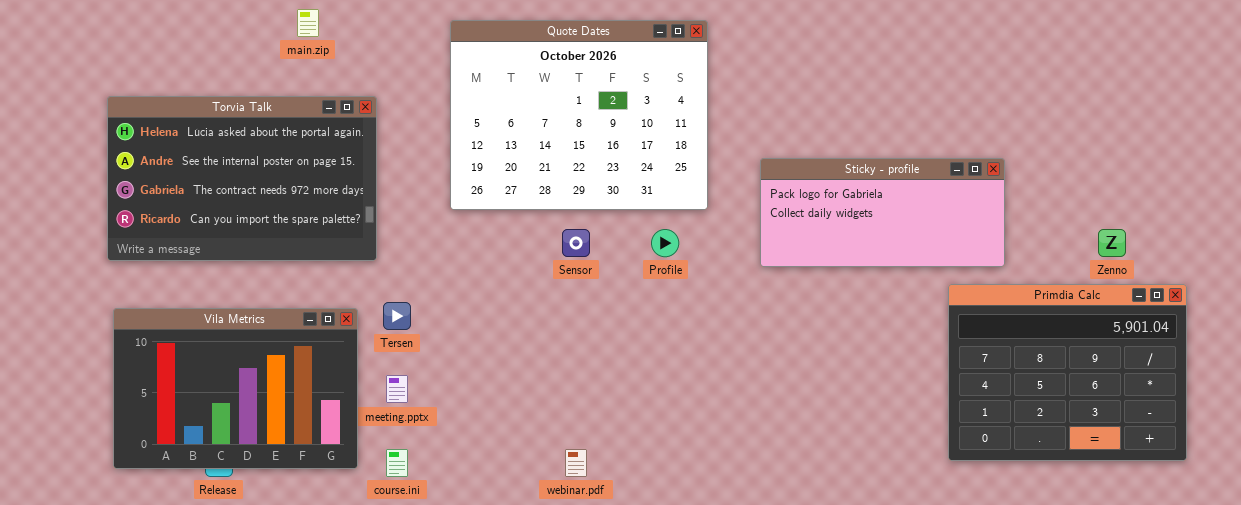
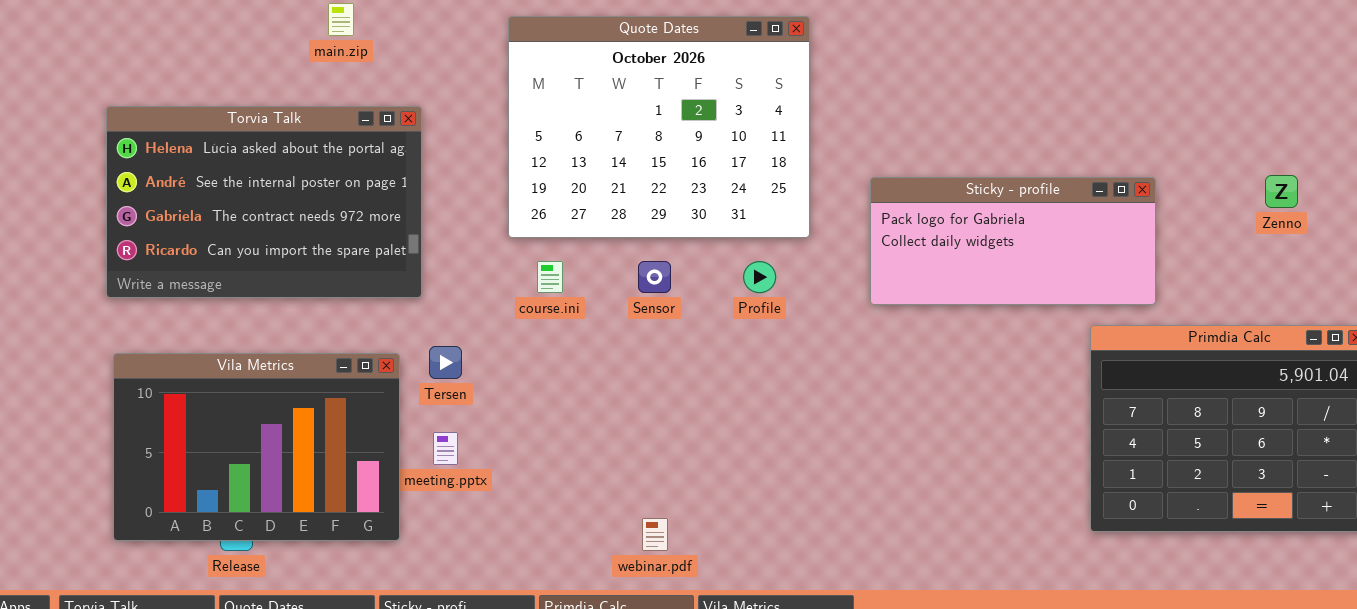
Zenno: [1098,229,1126,257] -> [1265,175,1298,208], moved
course.ini: [386,449,408,477] -> [537,261,563,293], moved

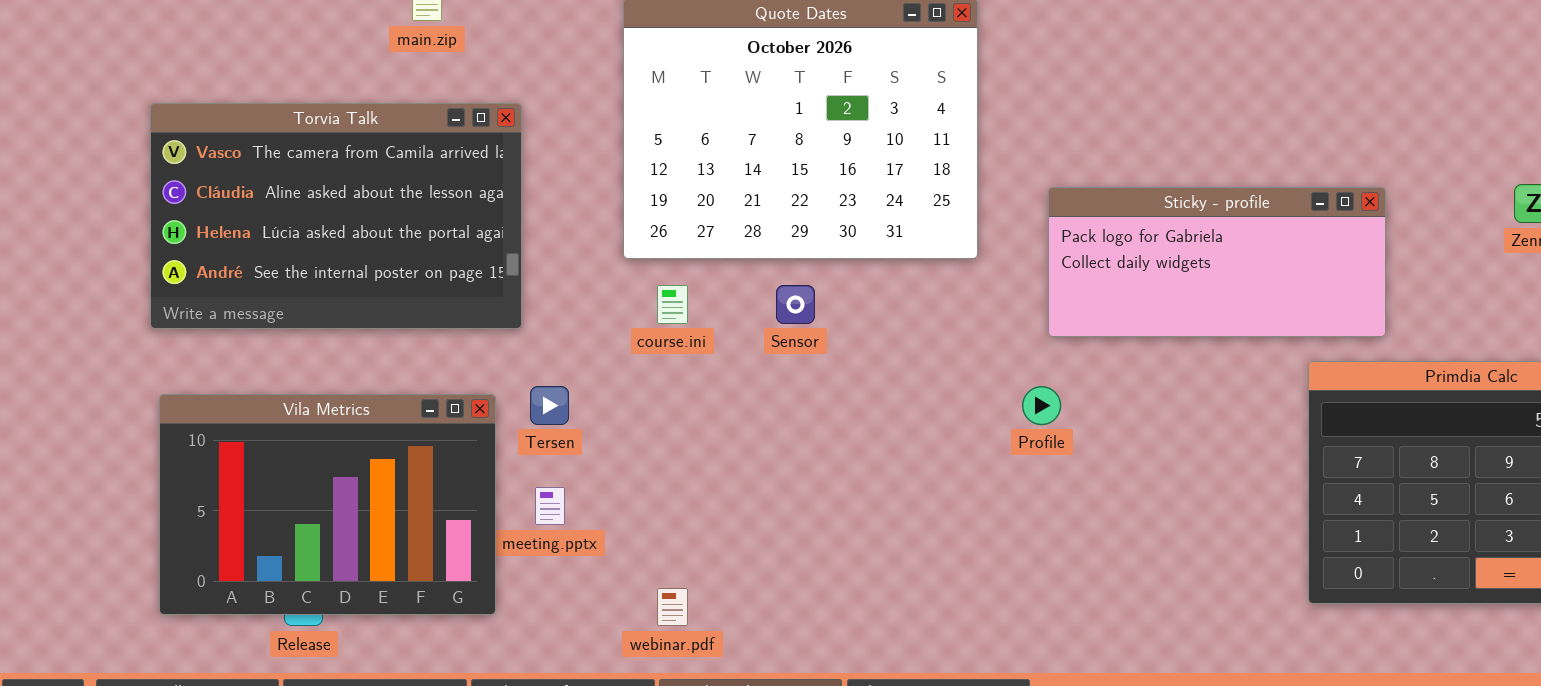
Torvia Talk: [106,106,422,298] -> [150,103,522,329], scrolled up 2 rows
Profile: [743,261,776,293] -> [1022,386,1061,425], moved
webinar.pdf: [642,518,668,551] -> [657,588,688,626], moved

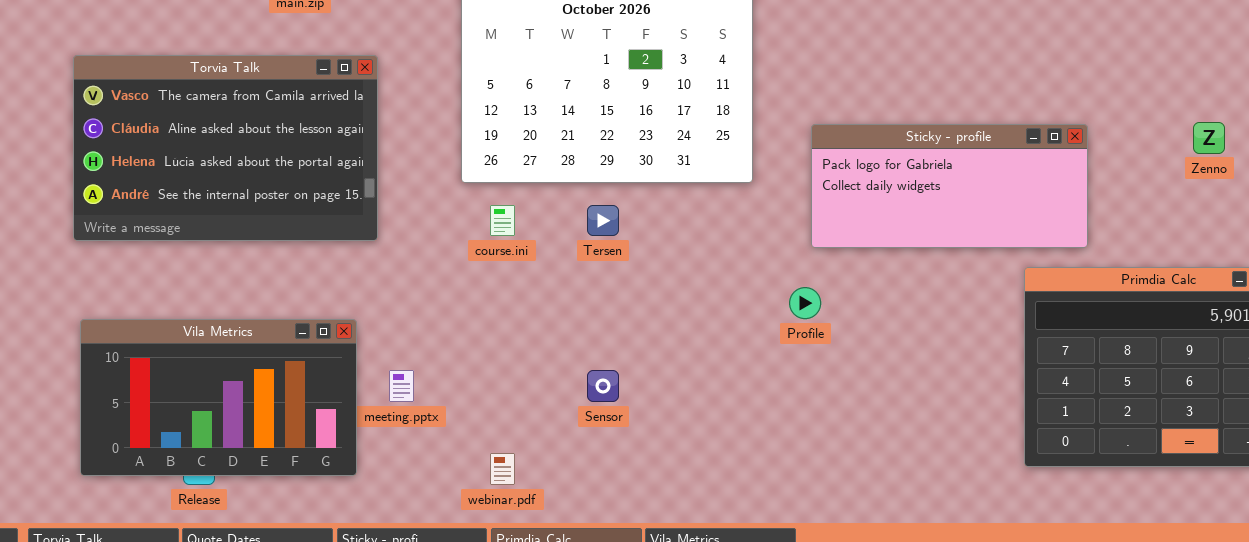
Sensor: [776,285,815,324] -> [587,370,619,402], moved
Tersen: [530,386,569,425] -> [587,205,619,236], moved
Vila Metrics: [159,394,496,615] -> [80,319,357,476], resized

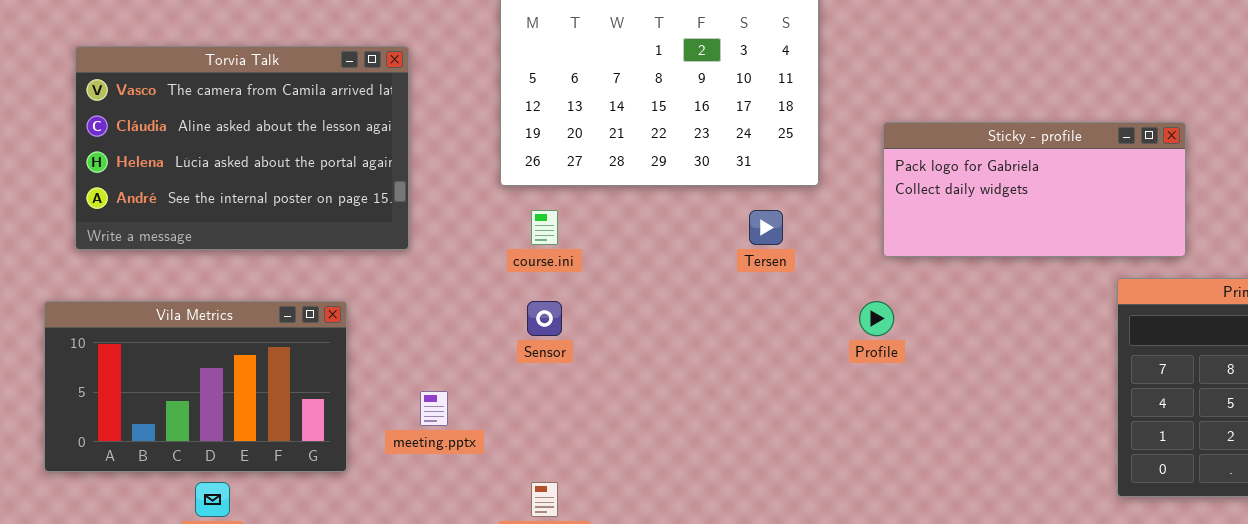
Tersen: [587,205,619,236] -> [749,210,783,245], moved
Vila Metrics: [80,319,357,476] -> [44,301,347,472], moved
Sensor: [587,370,619,402] -> [527,301,562,336], moved

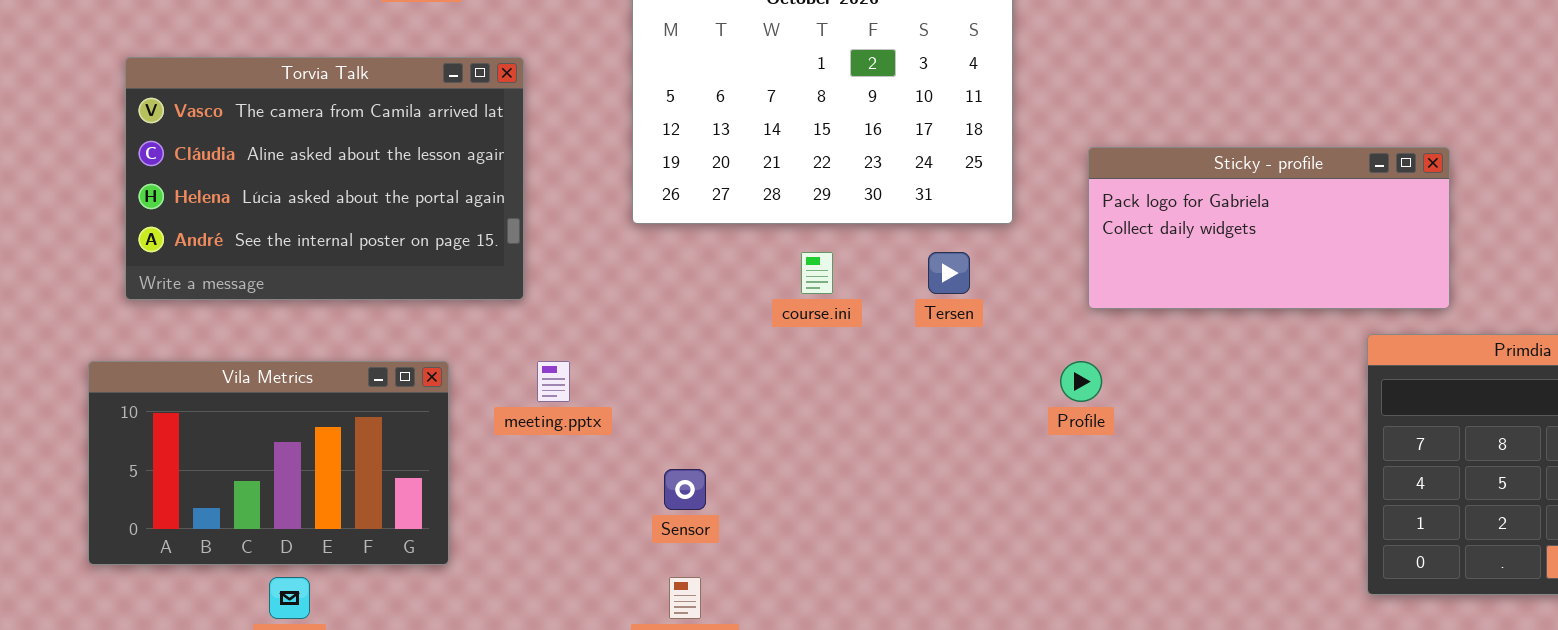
course.ini: [531,210,558,245] -> [801,252,833,294], moved
Sensor: [527,301,562,336] -> [664,469,706,510], moved
meeting.pptx: [420,391,448,426] -> [537,361,570,402], moved

